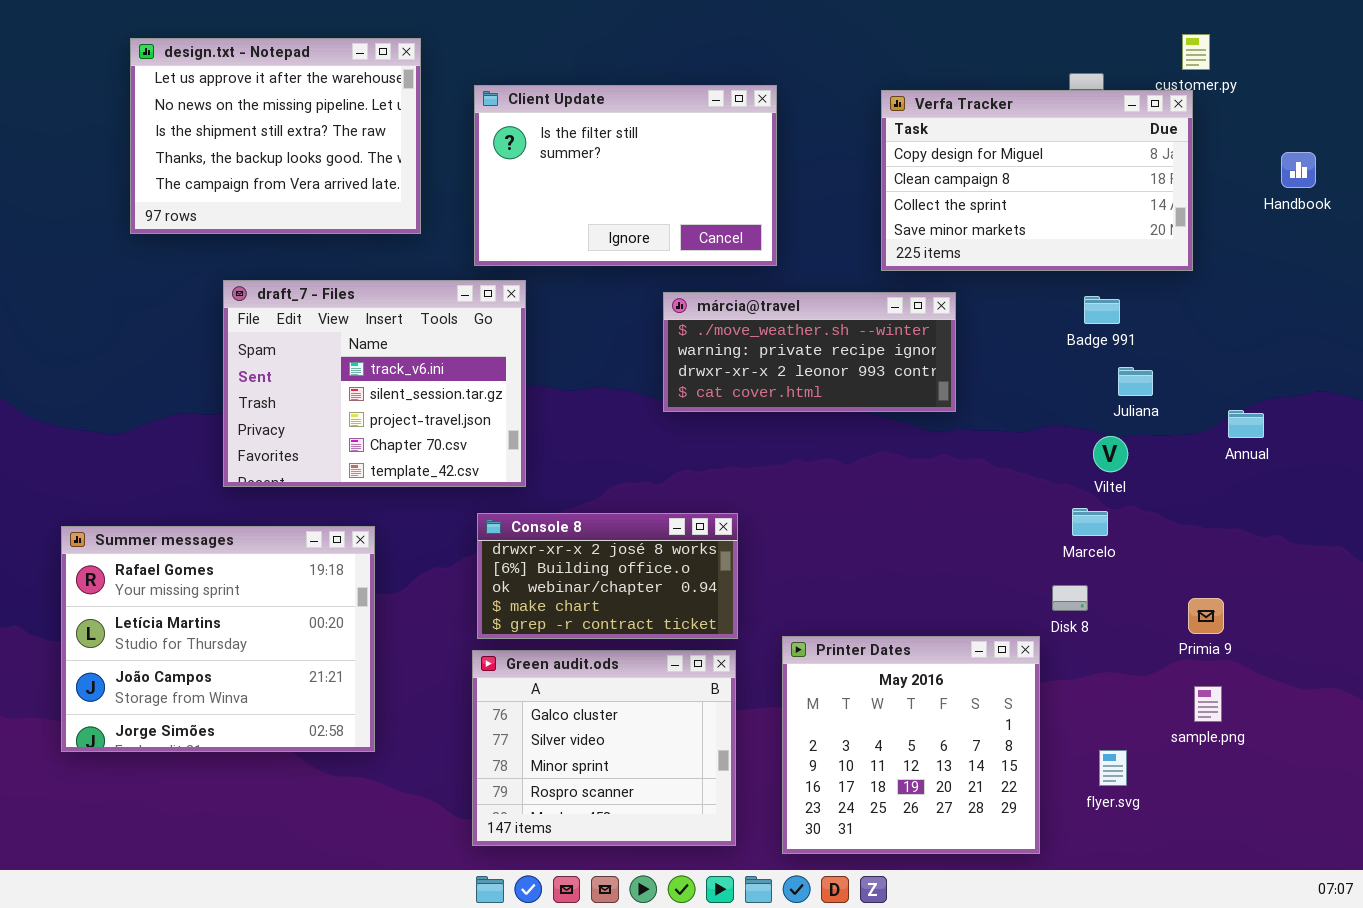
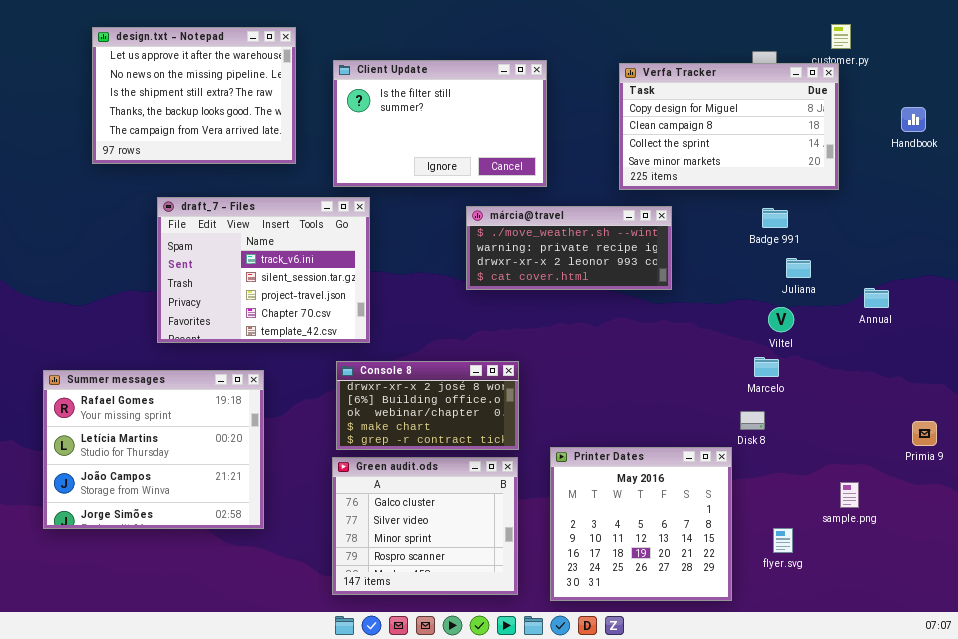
Primia 9: [1188,598,1224,634] -> [912,421,937,446], moved

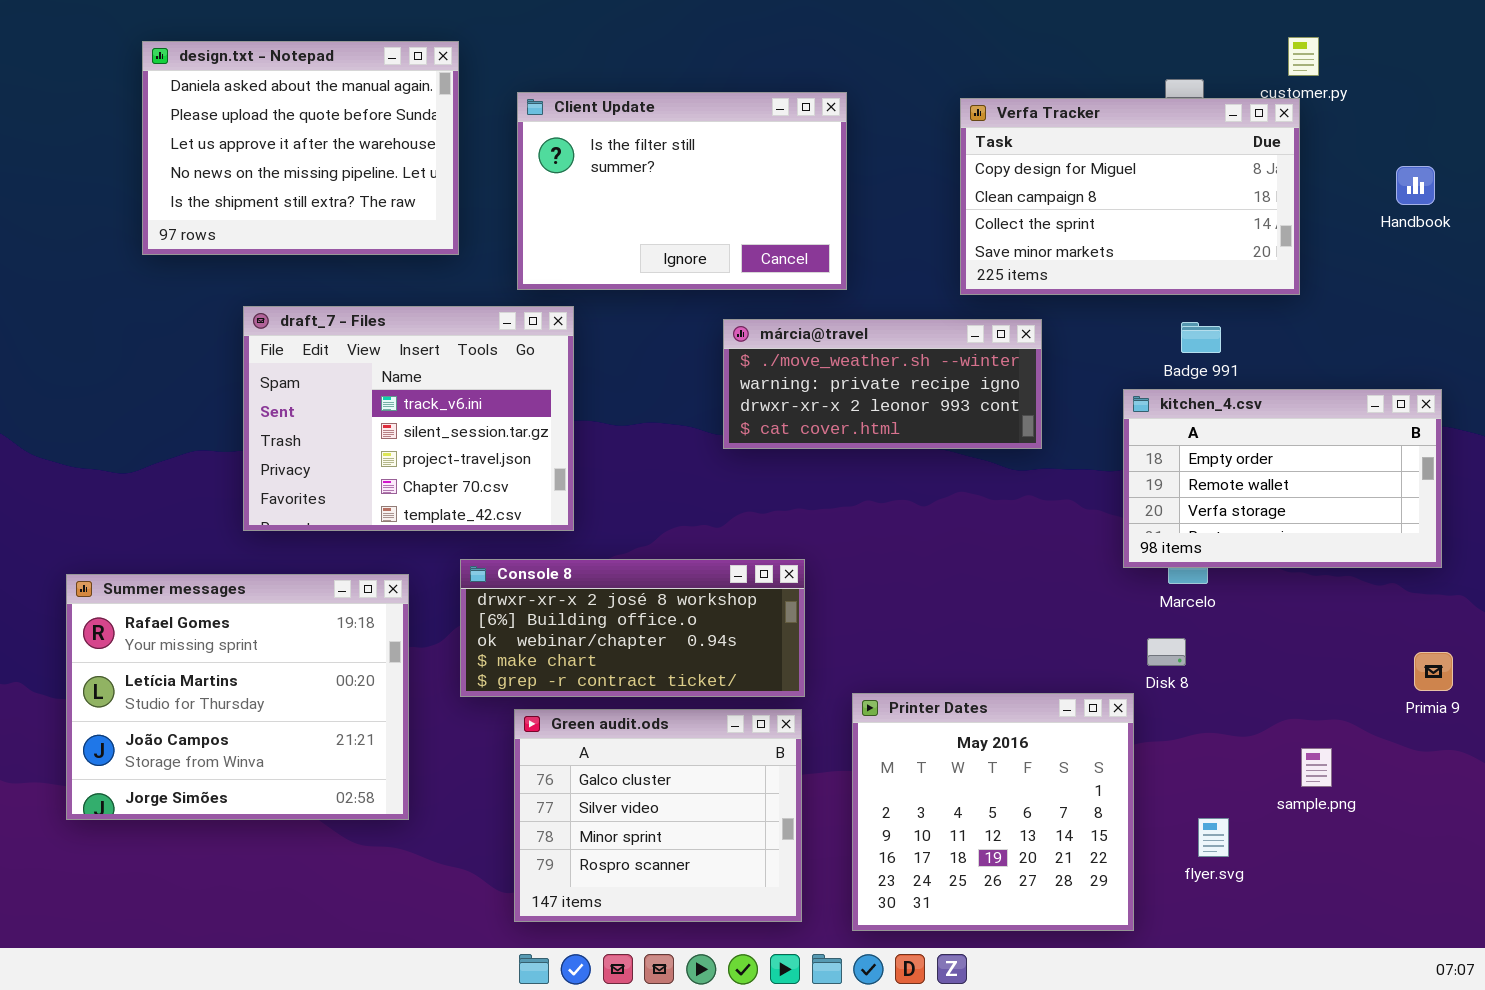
design.txt - Notepad: [92,27,296,164] -> [142,41,459,255], scrolled up 2 rows
kitchen_4.csv: none -> [1123,389,1442,568], opened
Console 8: [336,361,519,450] -> [460,559,805,697], resized

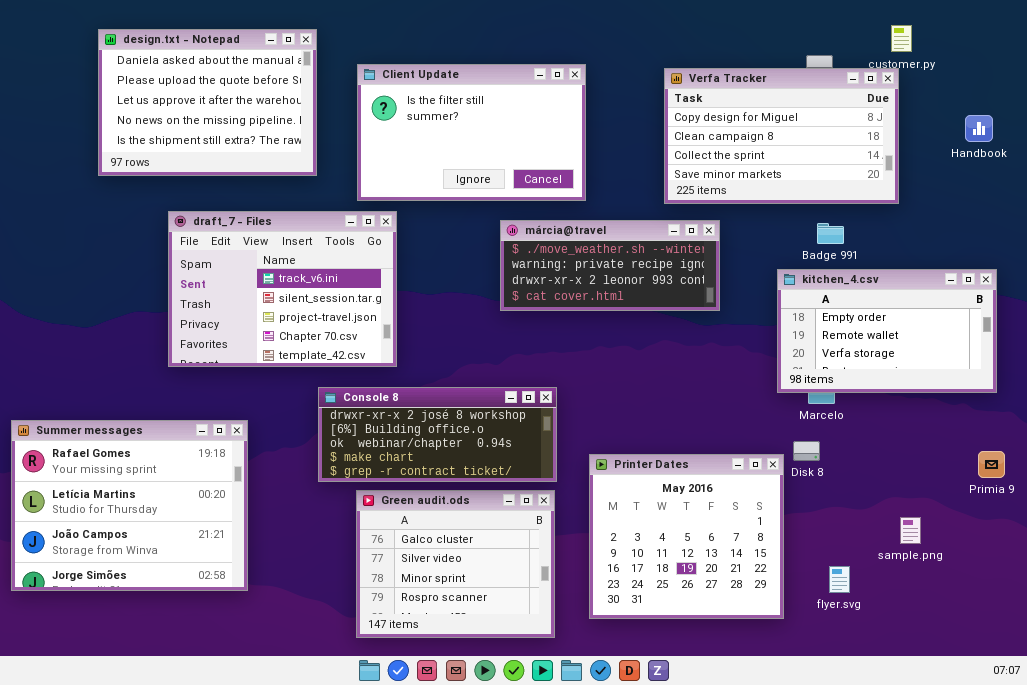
Summer messages: [66,574,409,820] -> [11,420,248,591], moved
Printer Dates: [852,693,1134,931] -> [589,454,784,619], moved

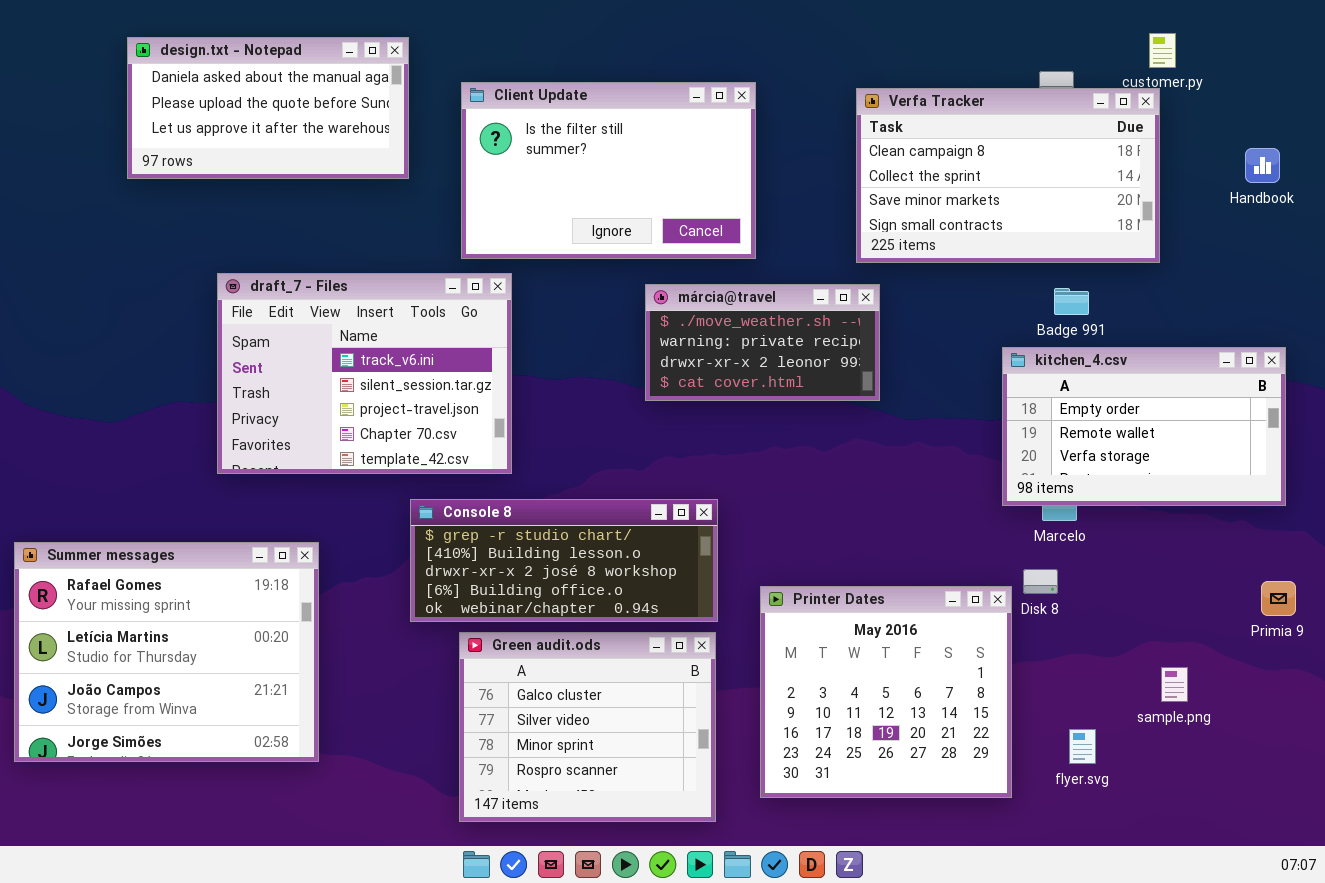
design.txt - Notepad: [98,29,317,176] -> [127,37,409,179], resized
Verfa Tracker: [664,68,899,204] -> [856,88,1160,263], scrolled down 1 row
márcia@travel: [500,220,720,311] -> [645,284,880,401], resized
Console 8: [318,387,557,482] -> [410,499,718,622], scrolled up 2 rows

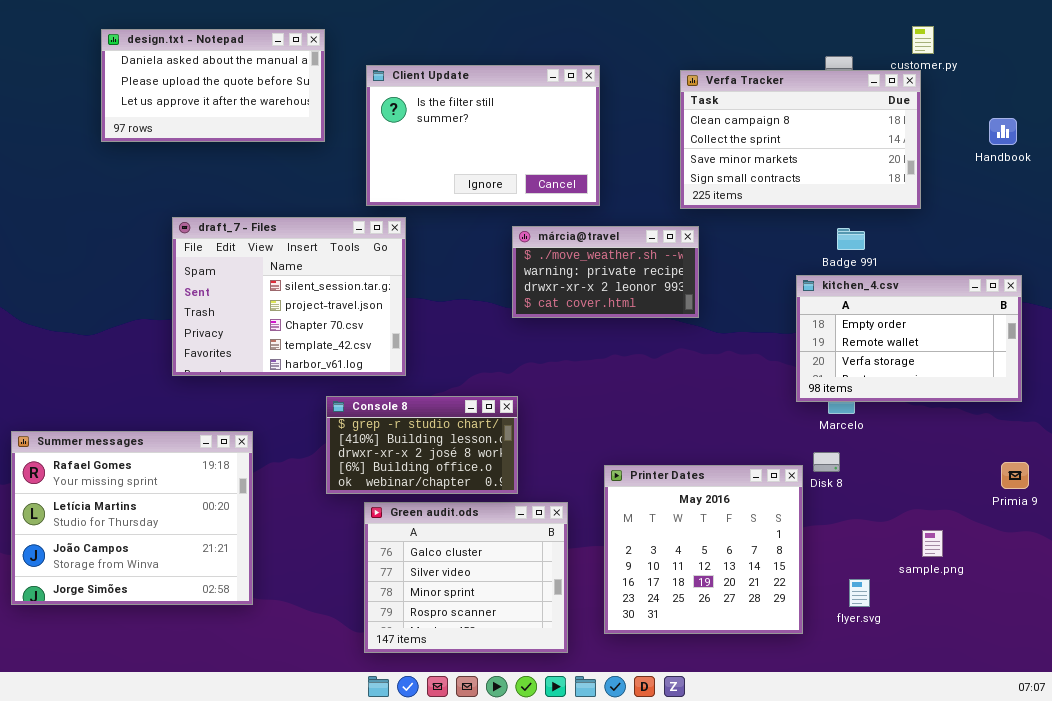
draft_7 - Files: [217,273,512,474] -> [172,217,406,376], scrolled down 1 row
Console 8: [410,499,718,622] -> [326,396,518,494], resized

